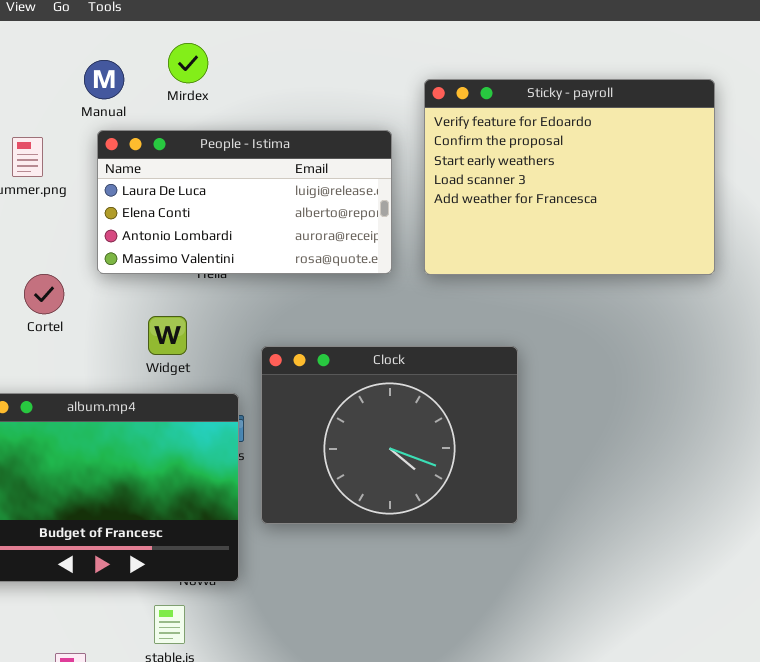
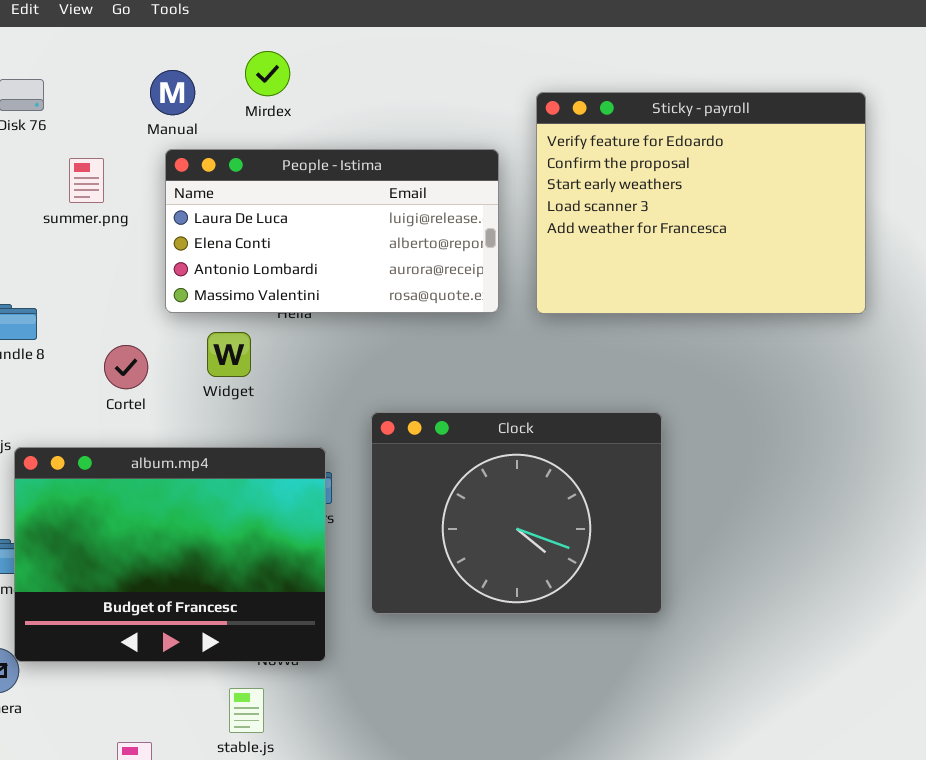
Cortel: [24,274,64,314] -> [104,345,148,389], moved
Widget: [148,316,187,355] -> [207,332,251,377], moved
Clock: [261,346,518,524] -> [371,412,662,614], moved

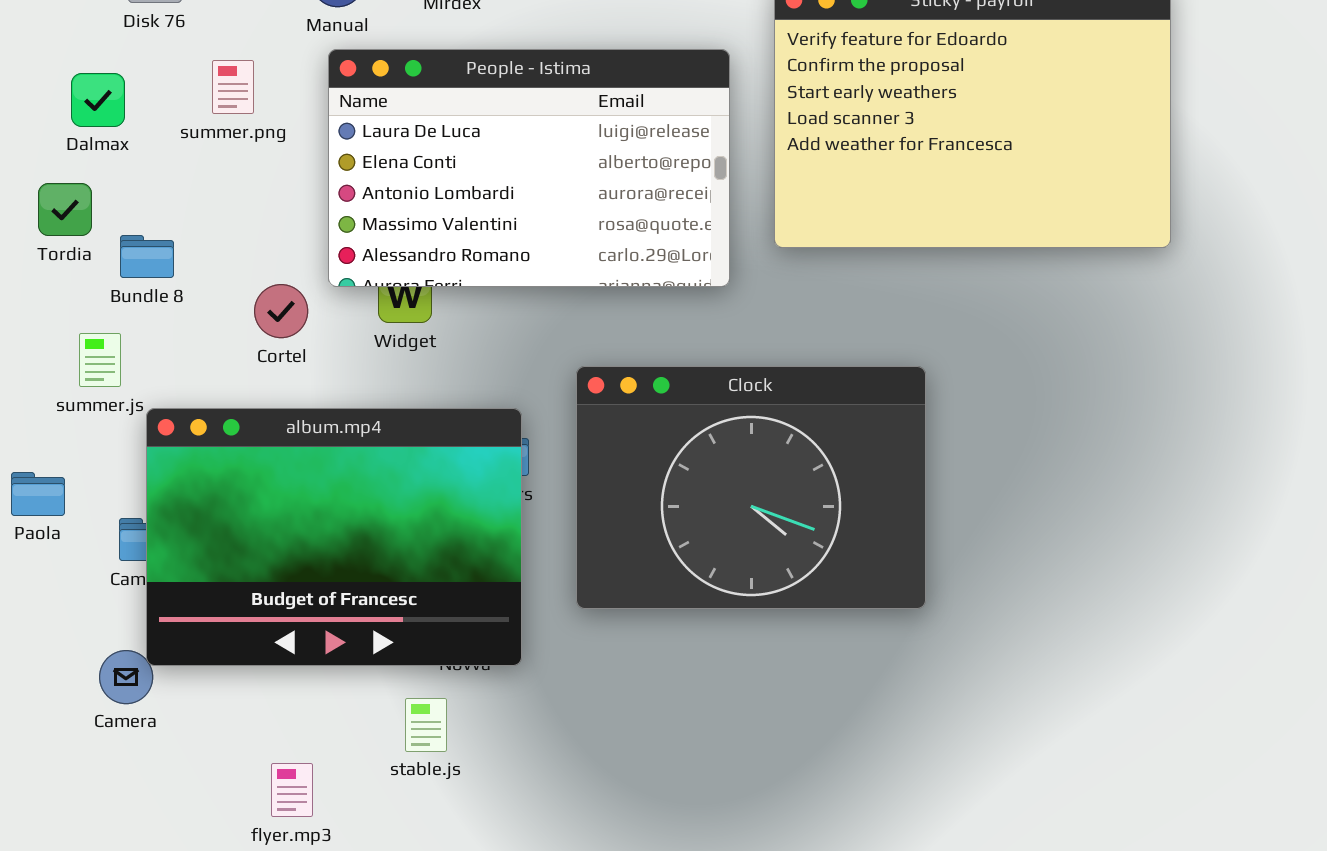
People - Istima: [165,149,499,313] -> [328,49,730,287], resized

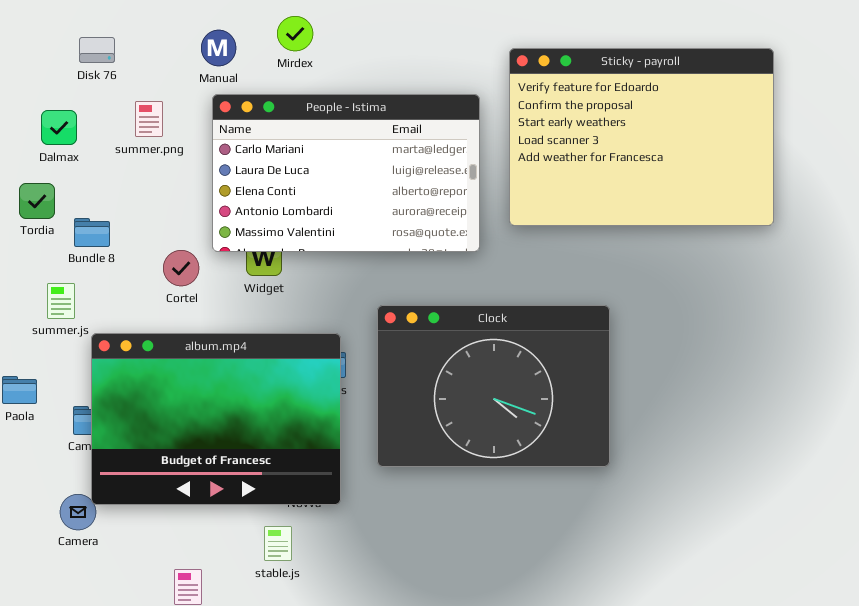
People - Istima: [328,49,730,287] -> [212,94,480,252], scrolled up 1 row

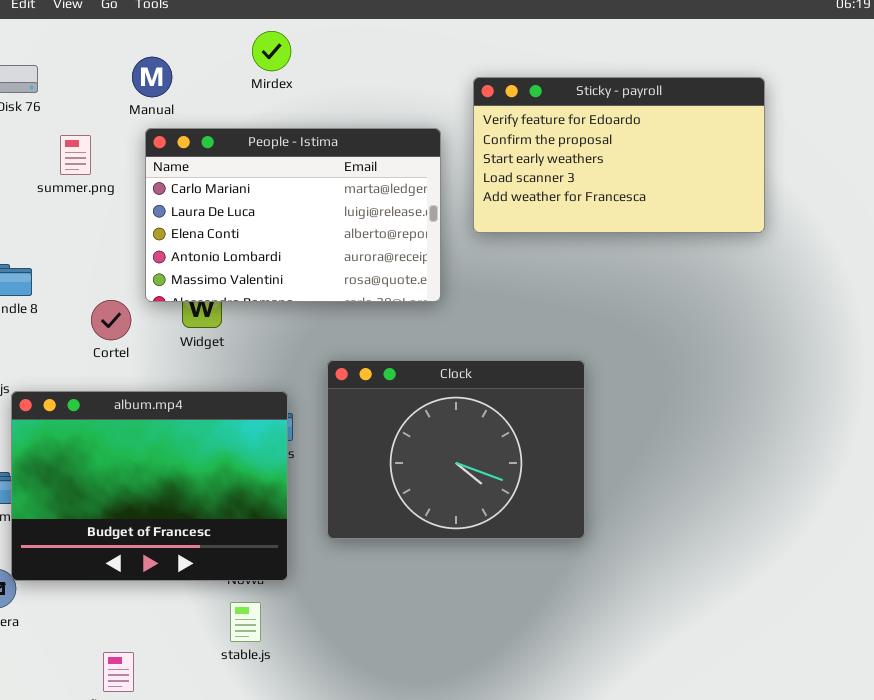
Mirdex: [277,16,313,51] -> [252,31,291,71], moved
Sticky - payroll: [509,48,774,226] -> [473,77,765,233], resized
stable.js: [264,526,292,561] -> [230,602,261,642], moved

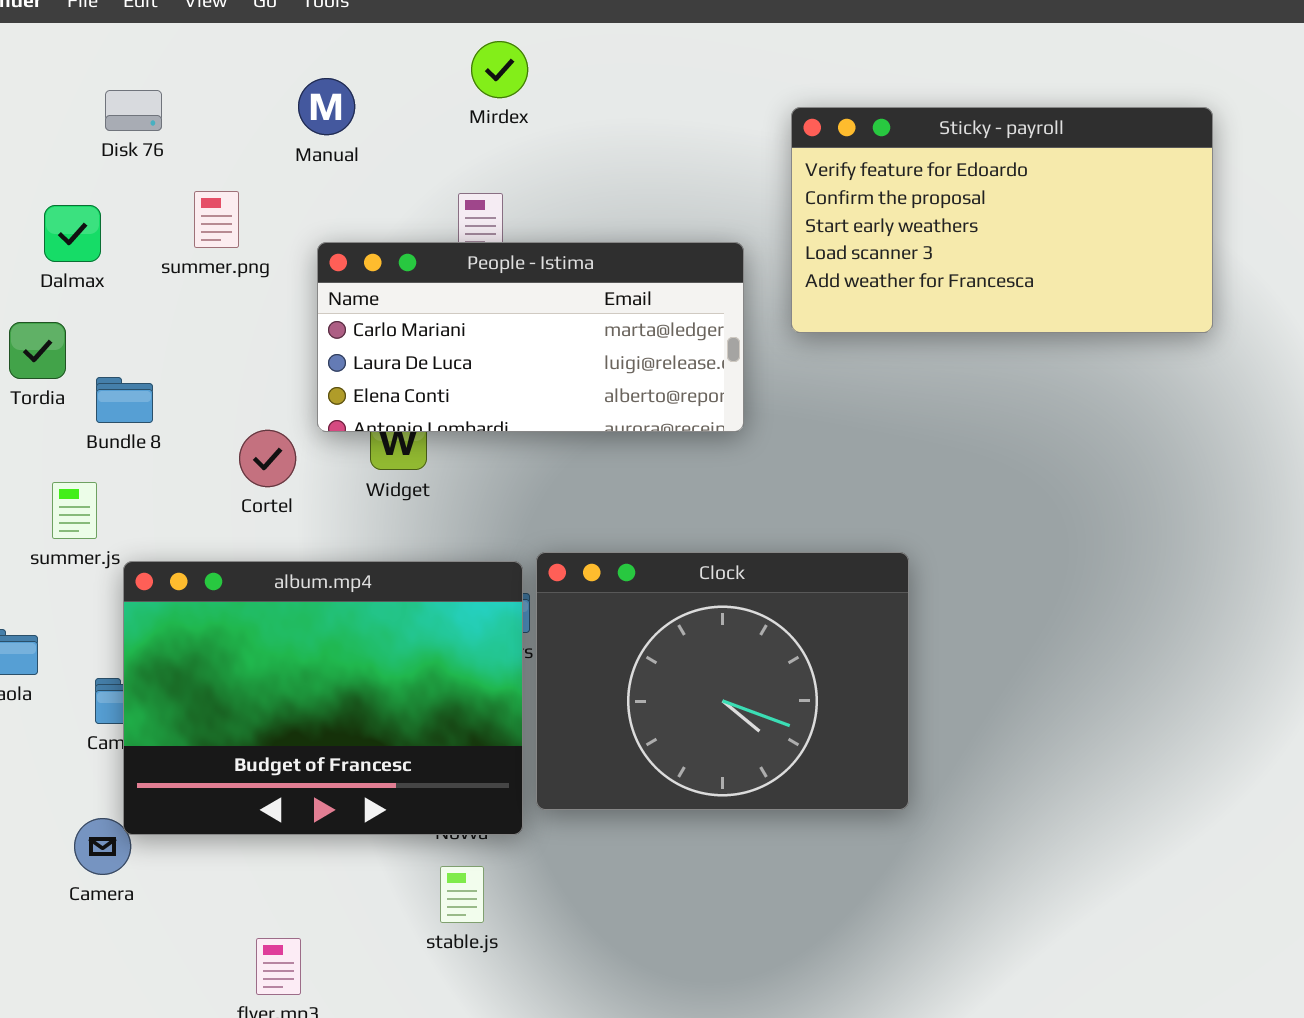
People - Istima: [145,128,441,302] -> [317,242,744,432], resized
Clock: [327,360,585,539] -> [536,552,909,810], moved

